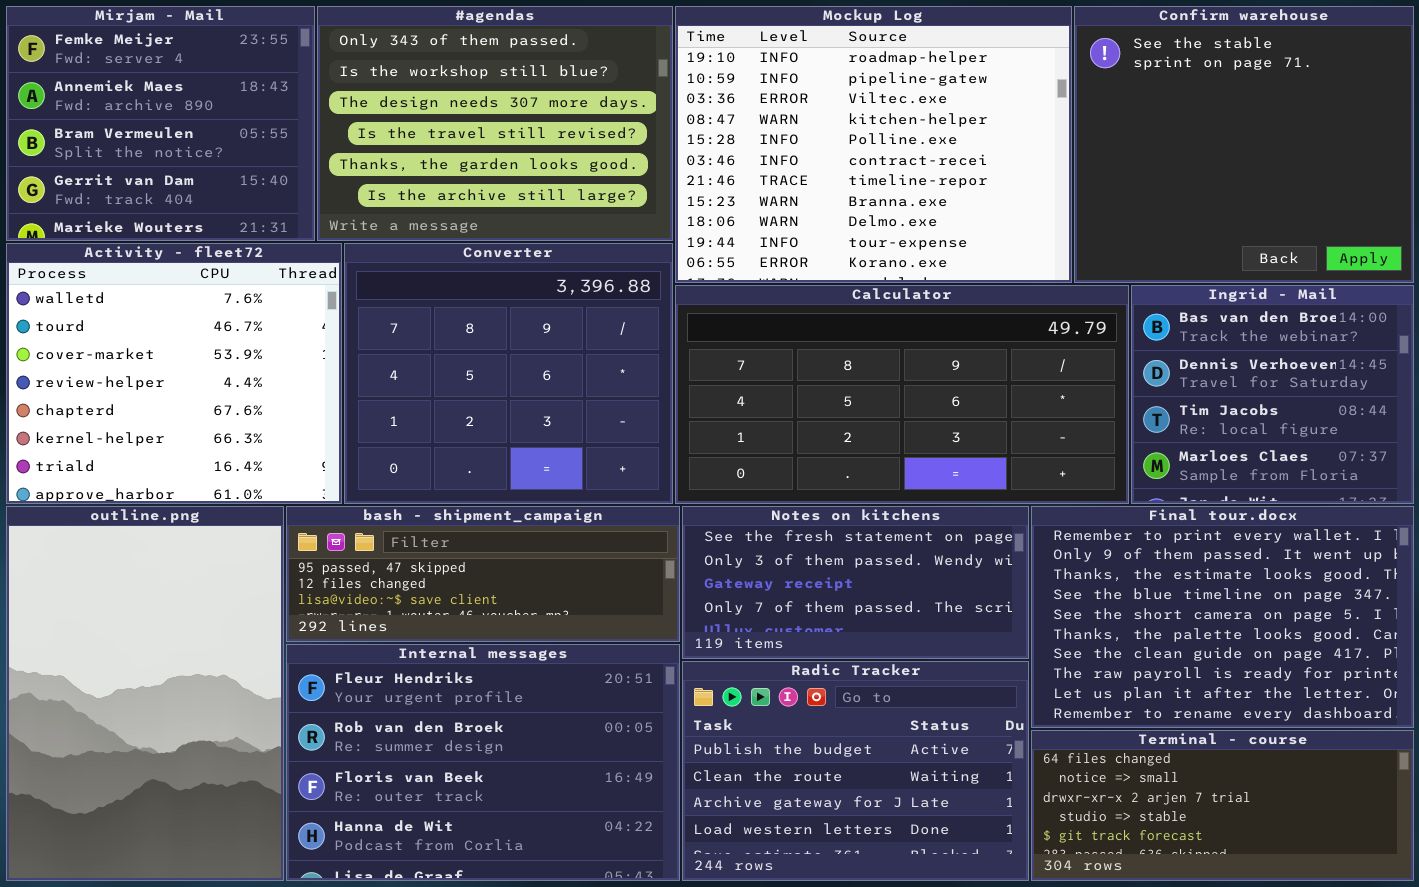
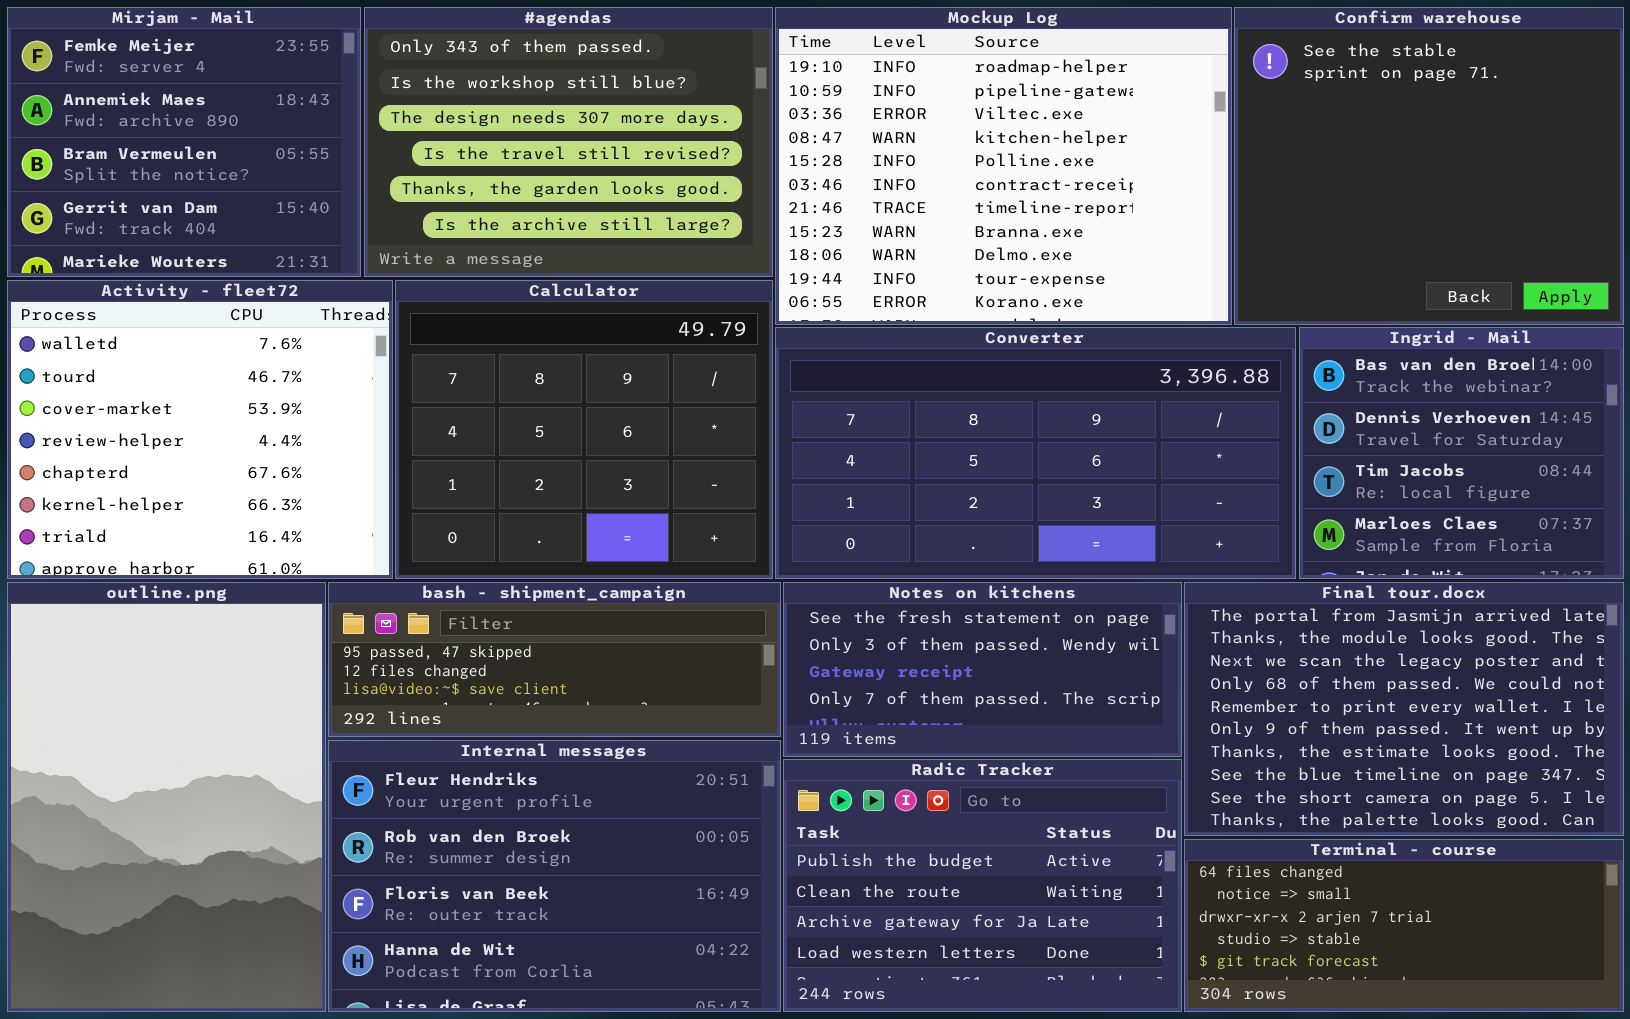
Converter: [344,243,673,504] -> [775,327,1296,579], moved, resized
Calculator: [675,285,1129,504] -> [395,280,773,579], moved, resized
Final tour.docx: [1031,506,1414,728] -> [1184,582,1624,836], scrolled up 4 rows

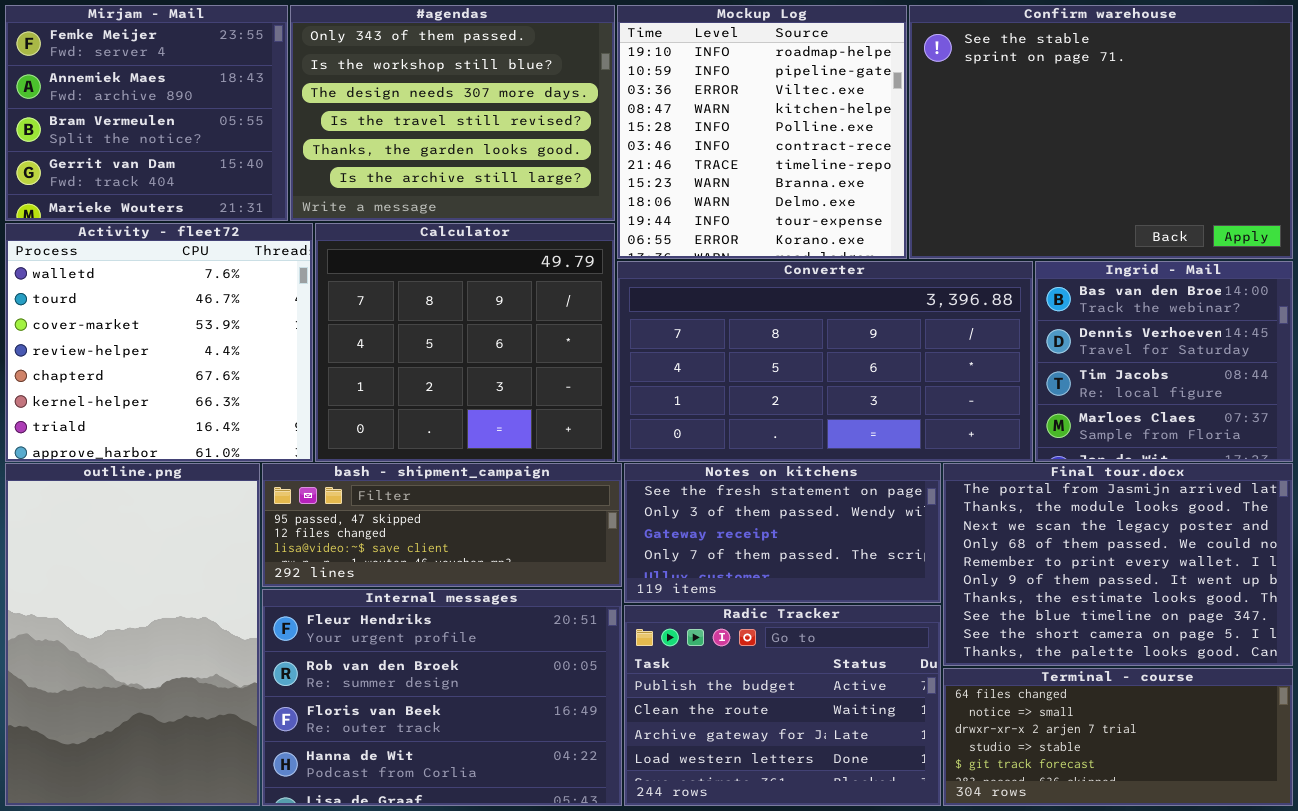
Mockup Log: [775,7,1232,325] -> [617,5,907,259], resized
Confirm warehouse: [1234,7,1624,325] -> [909,5,1293,259], resized

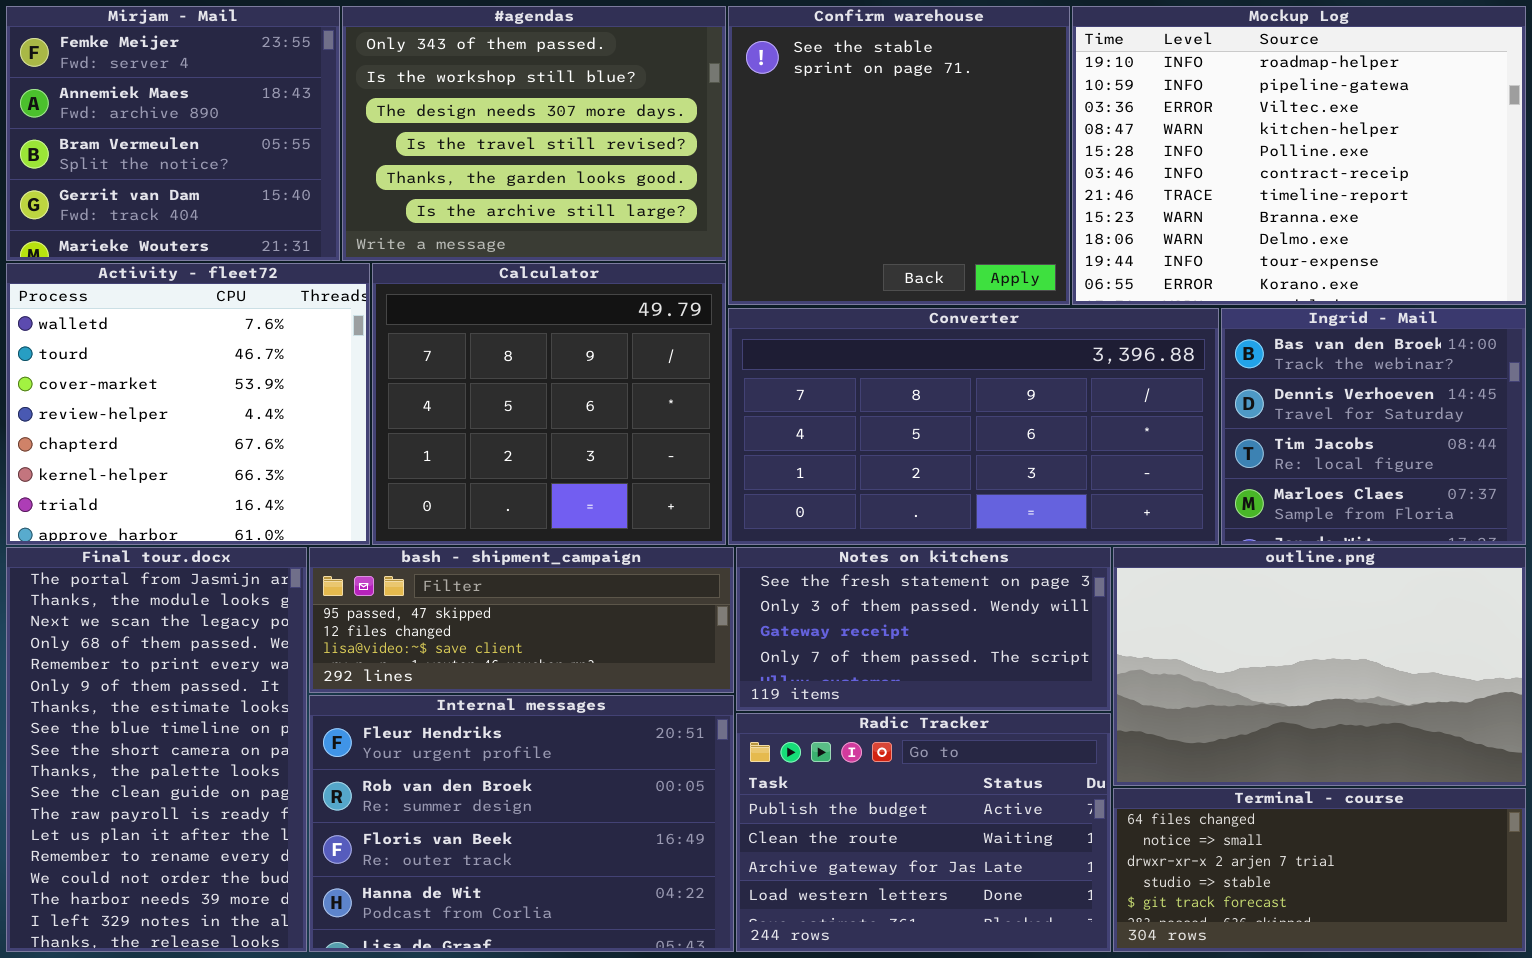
Mockup Log: [617,5,907,259] -> [1072,6,1526,305], moved, resized
Confirm warehouse: [909,5,1293,259] -> [728,6,1070,305], moved, resized
outline.png: [5,463,260,806] -> [1113,547,1526,786], moved, resized
Final tour.docx: [943,463,1293,666] -> [6,547,307,952], moved, resized

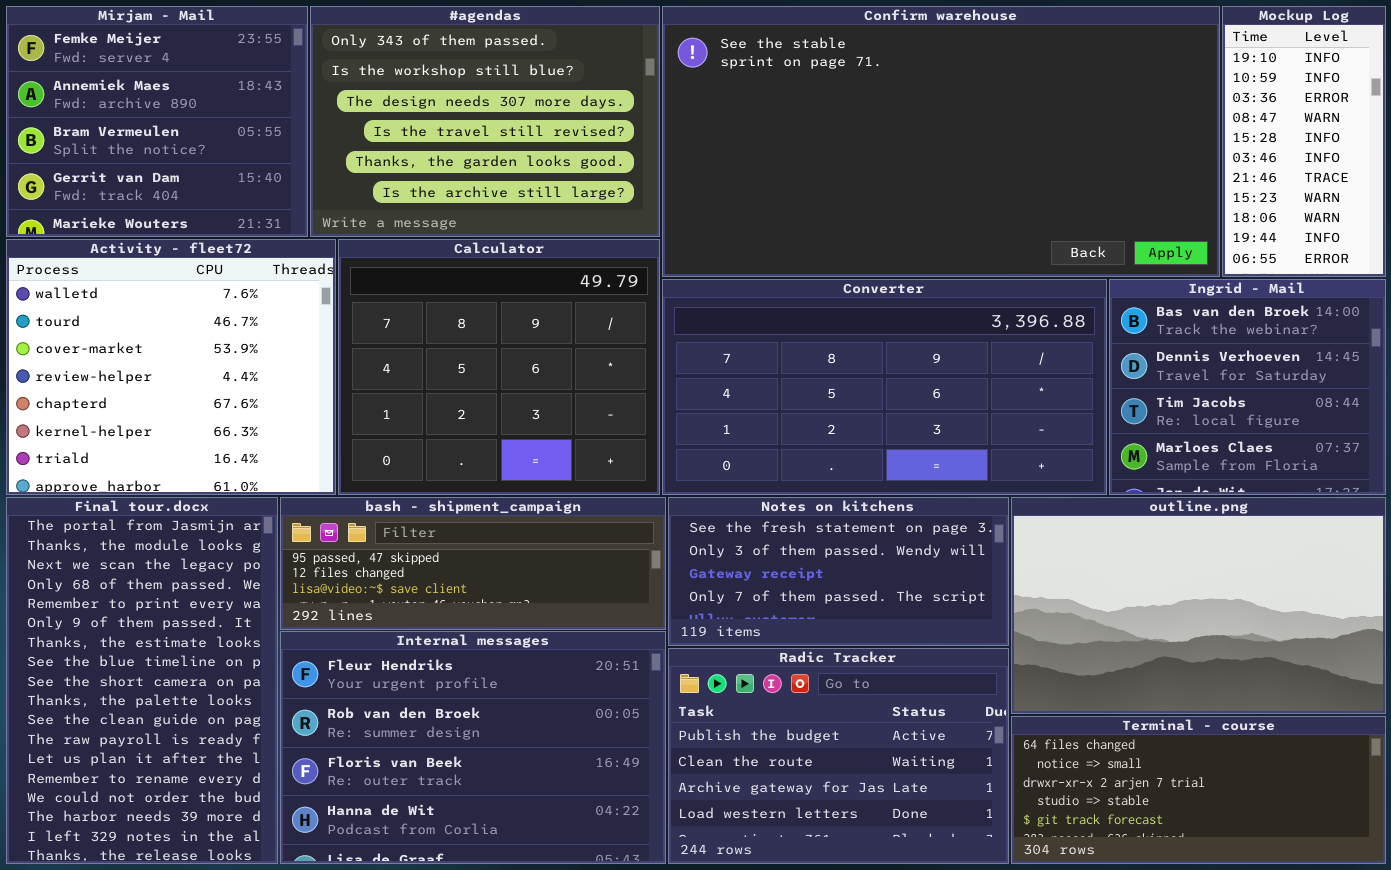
Confirm warehouse: [728,6,1070,305] -> [662,6,1220,277], resized
Mockup Log: [1072,6,1526,305] -> [1222,6,1386,277], resized

